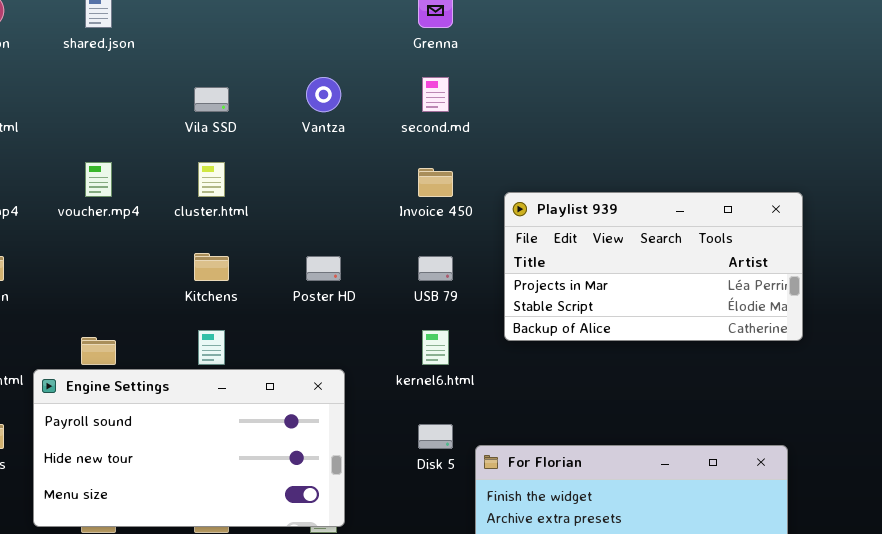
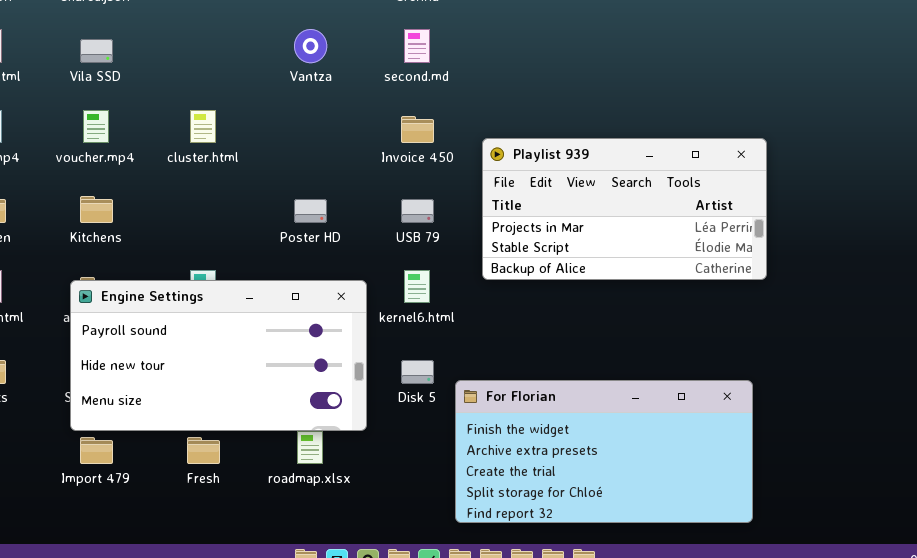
Vila SSD: [194,87,229,112] -> [80,39,113,63], moved
Kitchens: [194,253,229,281] -> [80,196,113,223], moved
Engine Settings: [33,369,345,527] -> [70,280,367,431], moved

